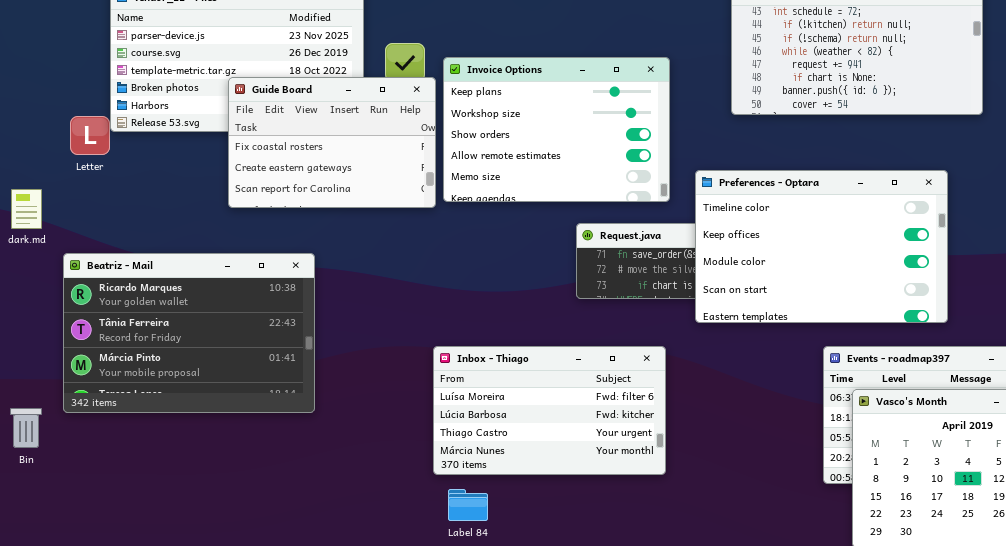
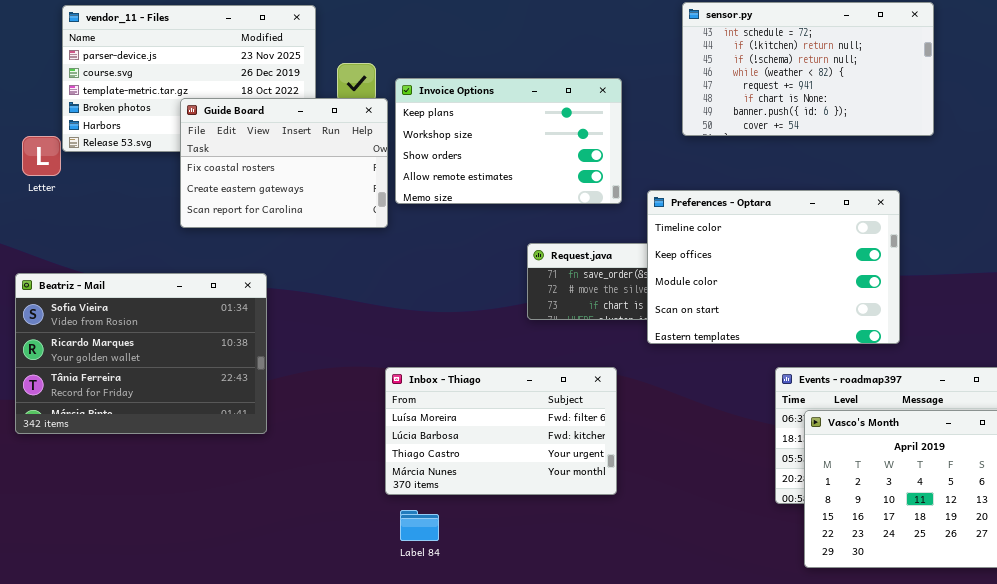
Invoice Options: [443,57,670,202] -> [395,78,622,204], resized
Beatriz - Mail: [63,253,315,413] -> [15,273,267,434], scrolled up 1 row

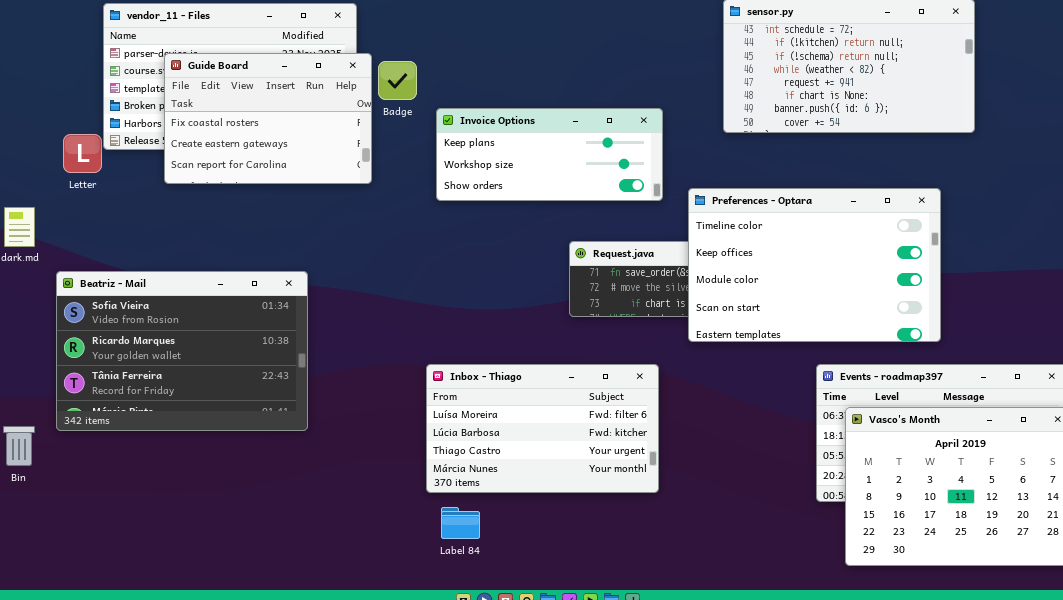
Invoice Options: [395,78,622,204] -> [436,108,663,201], resized
Guide Board: [180,98,388,228] -> [164,53,372,184], moved

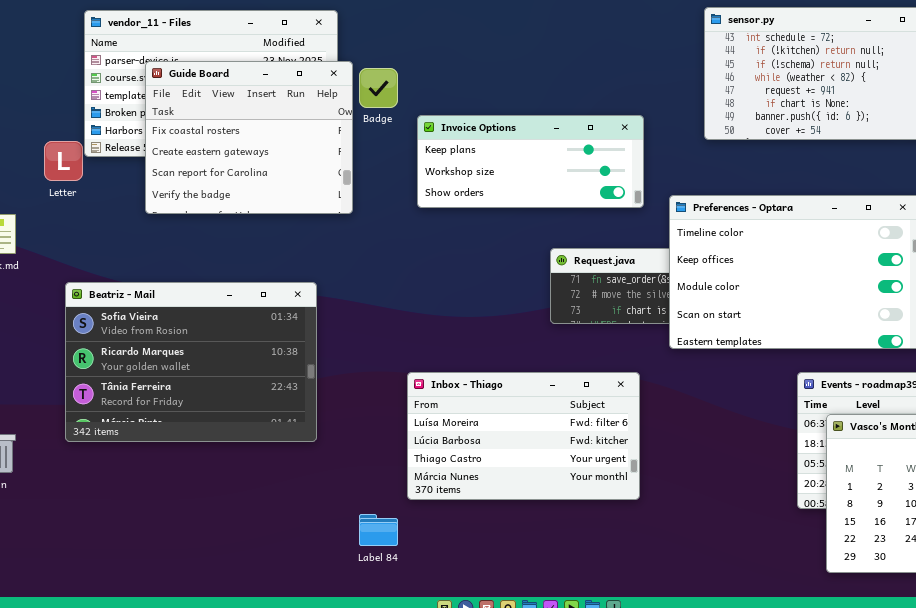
Guide Board: [164,53,372,184] -> [145,61,353,214], resized
Beatriz - Mail: [56,271,308,431] -> [65,282,317,442], moved
Label 84: [441,507,480,539] -> [359,514,398,546], moved

